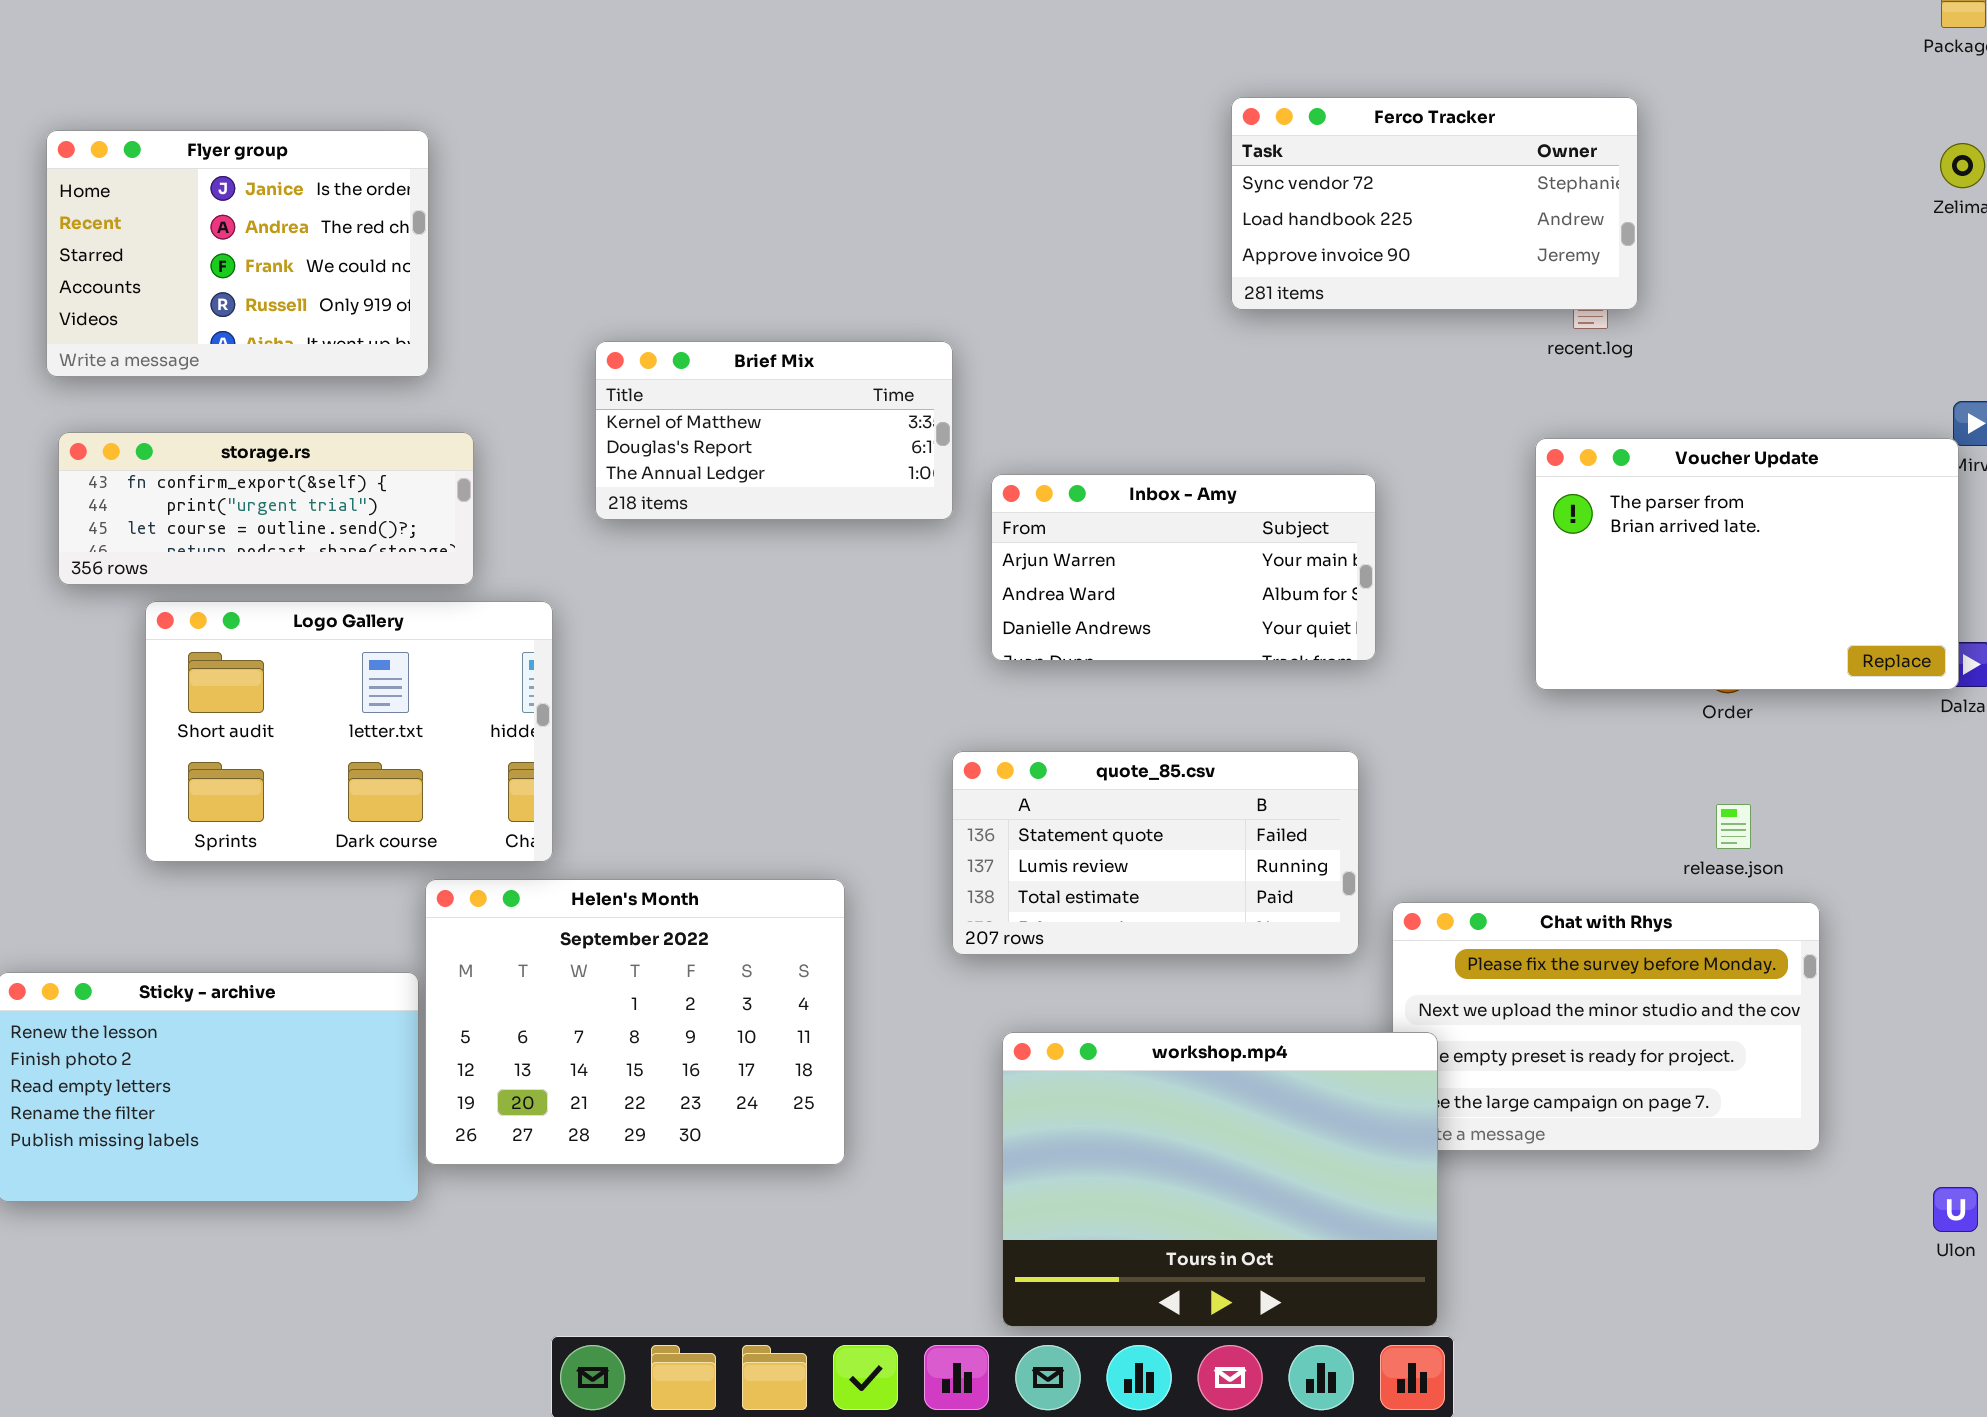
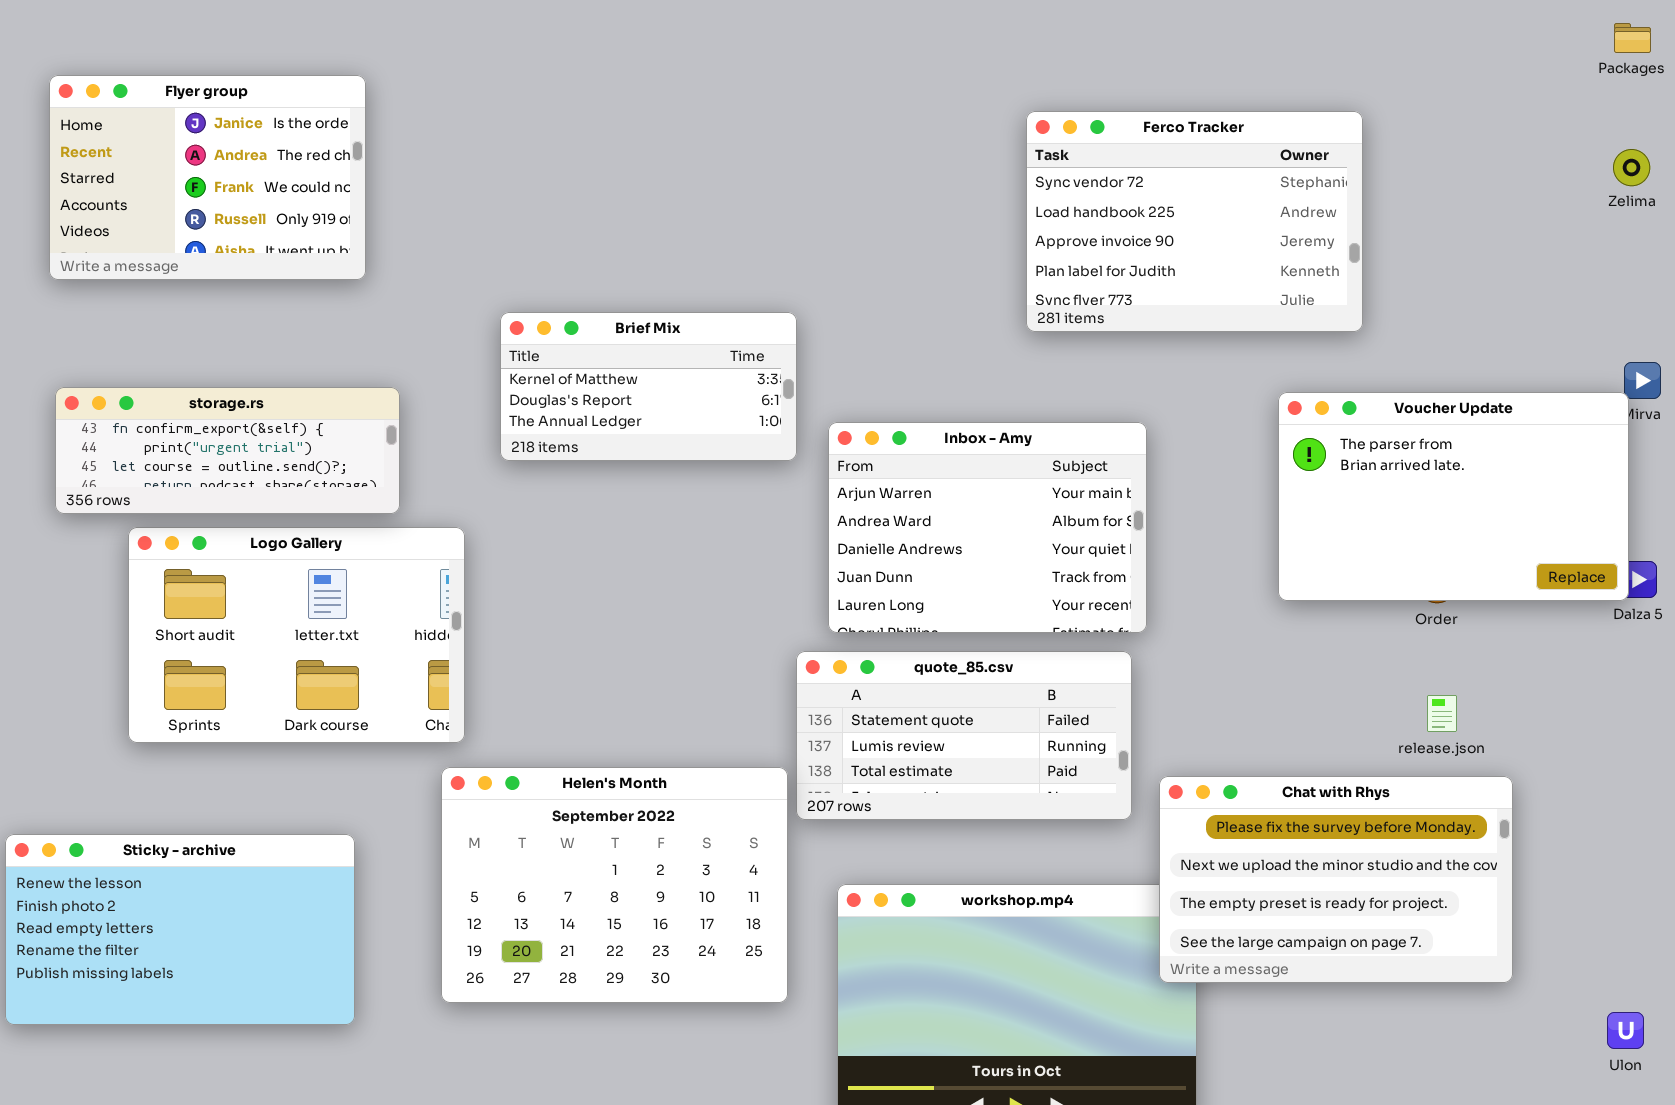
Ferco Tracker: [1231,97,1638,310] -> [1026,111,1363,332], resized
Flyer group: [46,130,429,377] -> [49,75,366,280], moved
Inbox - Amy: [991,474,1376,661] -> [828,422,1147,633], resized
Helen's Month: [425,879,845,1165] -> [441,767,788,1003], moved
Chat with Rhys: [1392,902,1820,1151] -> [1159,776,1513,983], raised

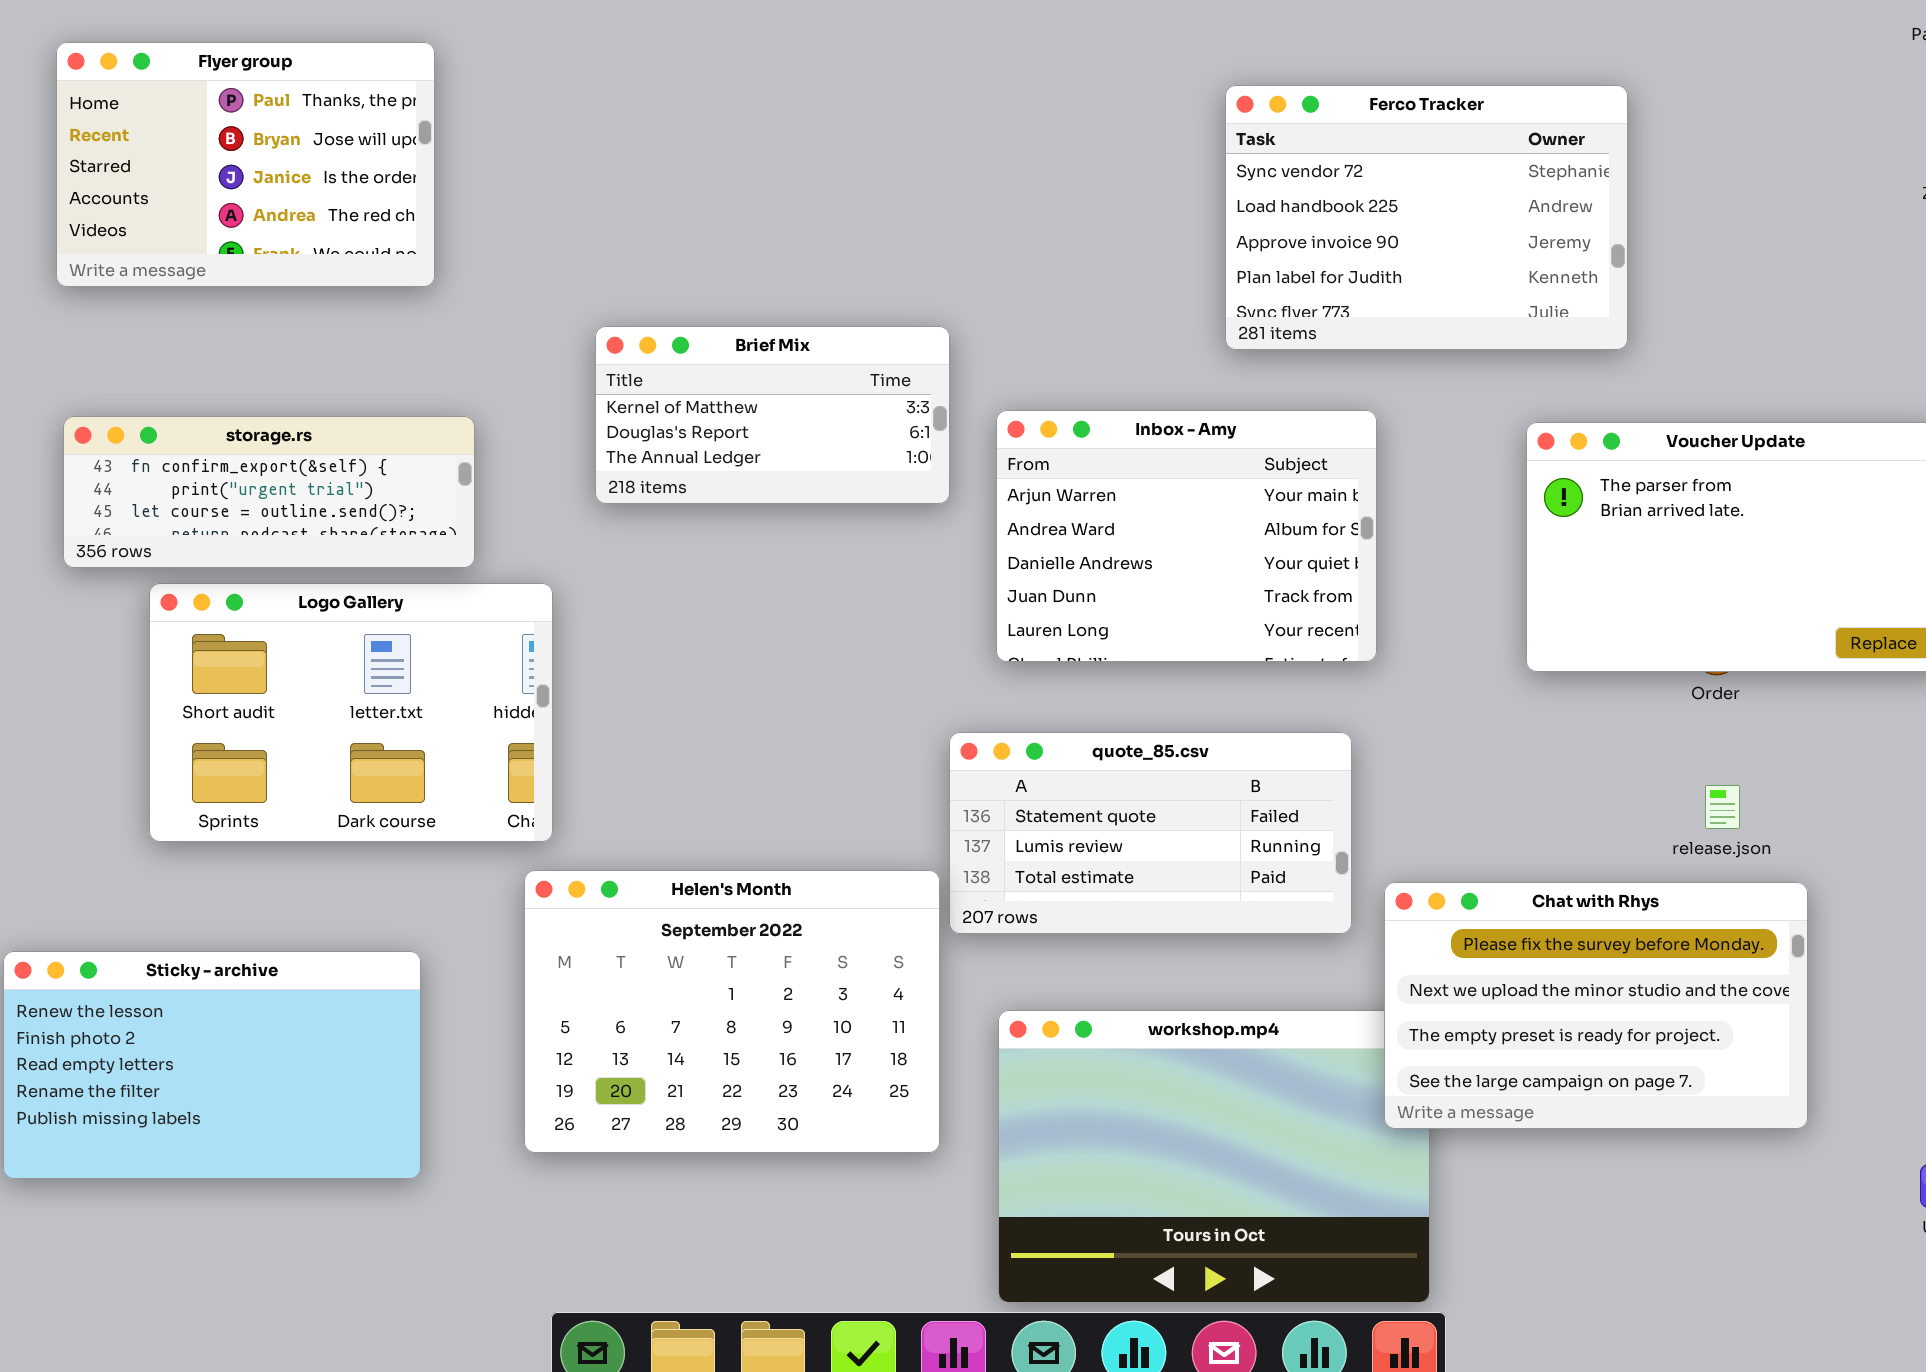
Flyer group: [49,75,366,280] -> [56,42,435,287], scrolled up 2 rows
Inbox - Amy: [828,422,1147,633] -> [996,410,1377,662], moved

